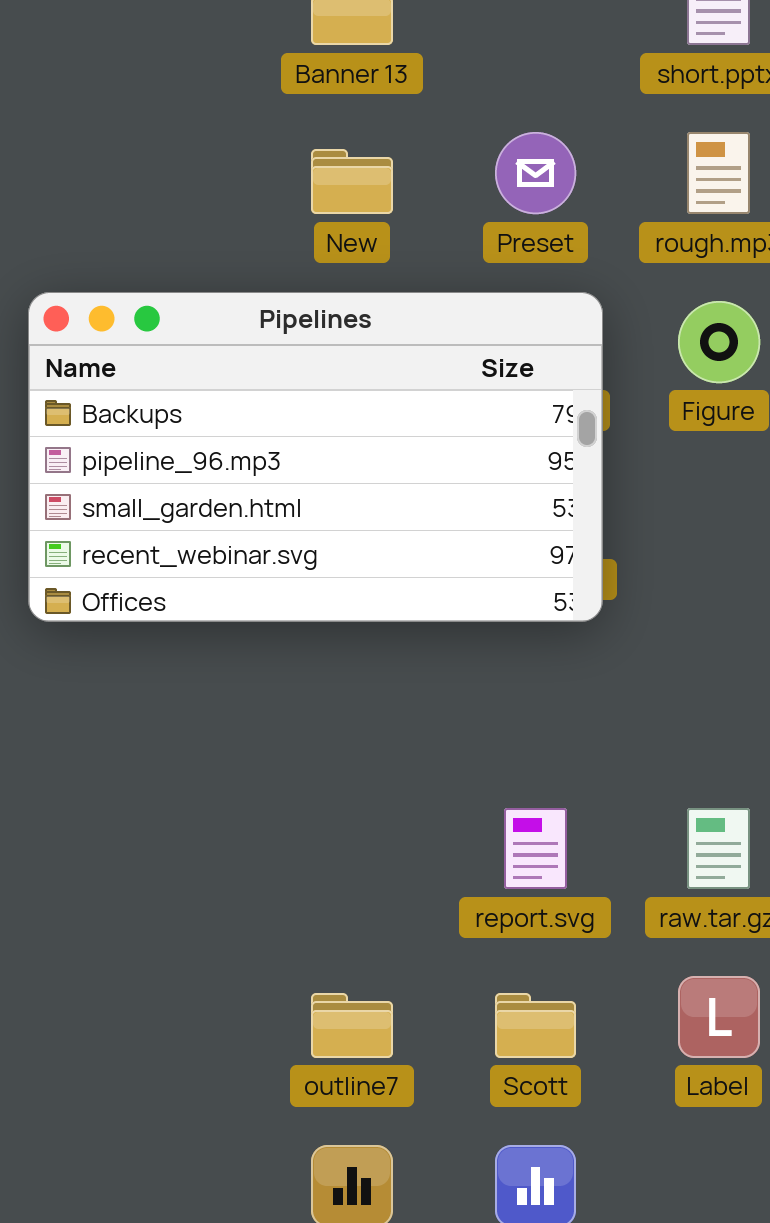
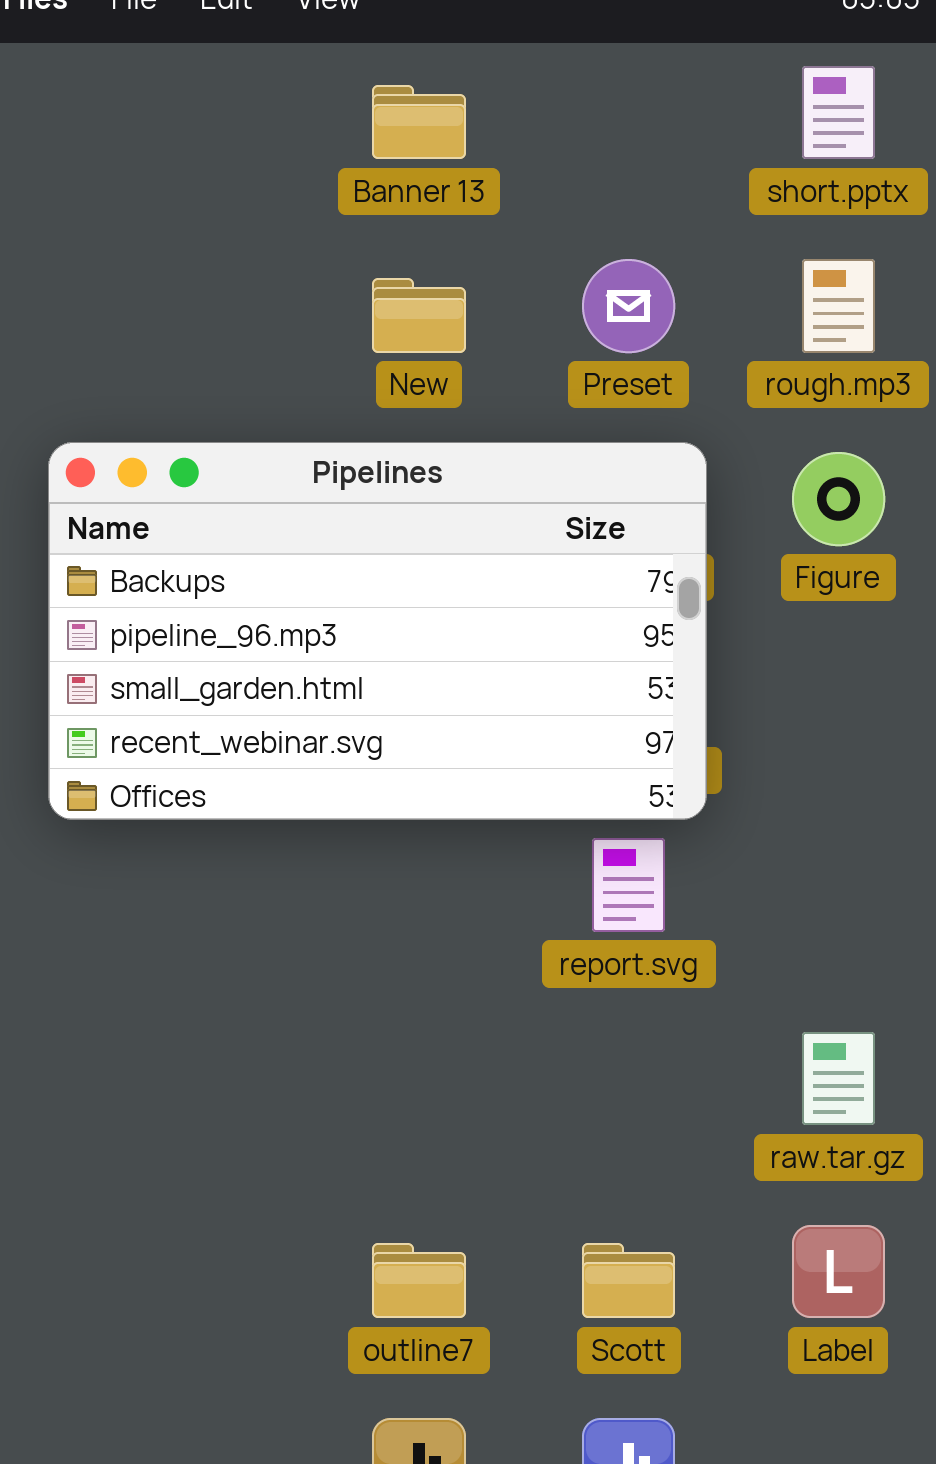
report.svg: [504,808,567,889] -> [592,838,665,932], moved

